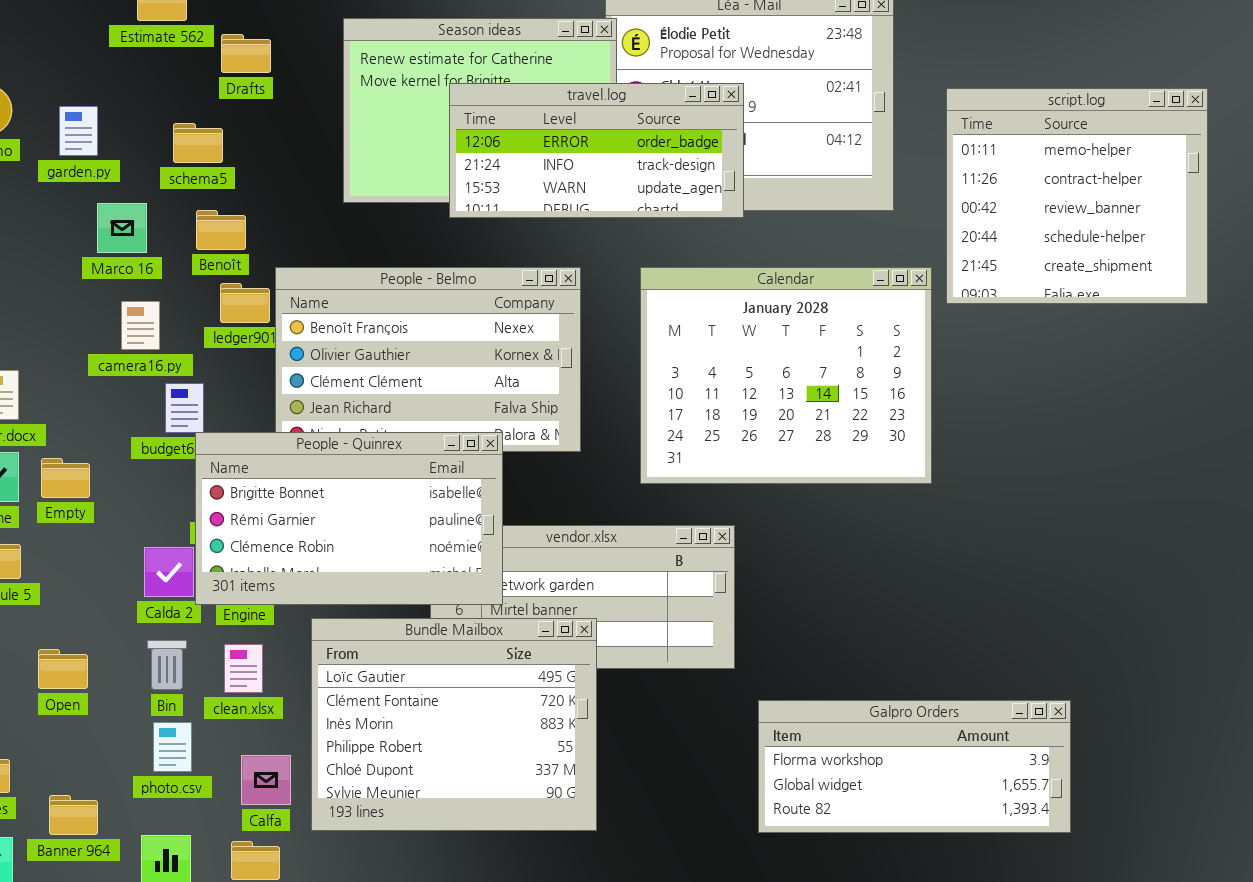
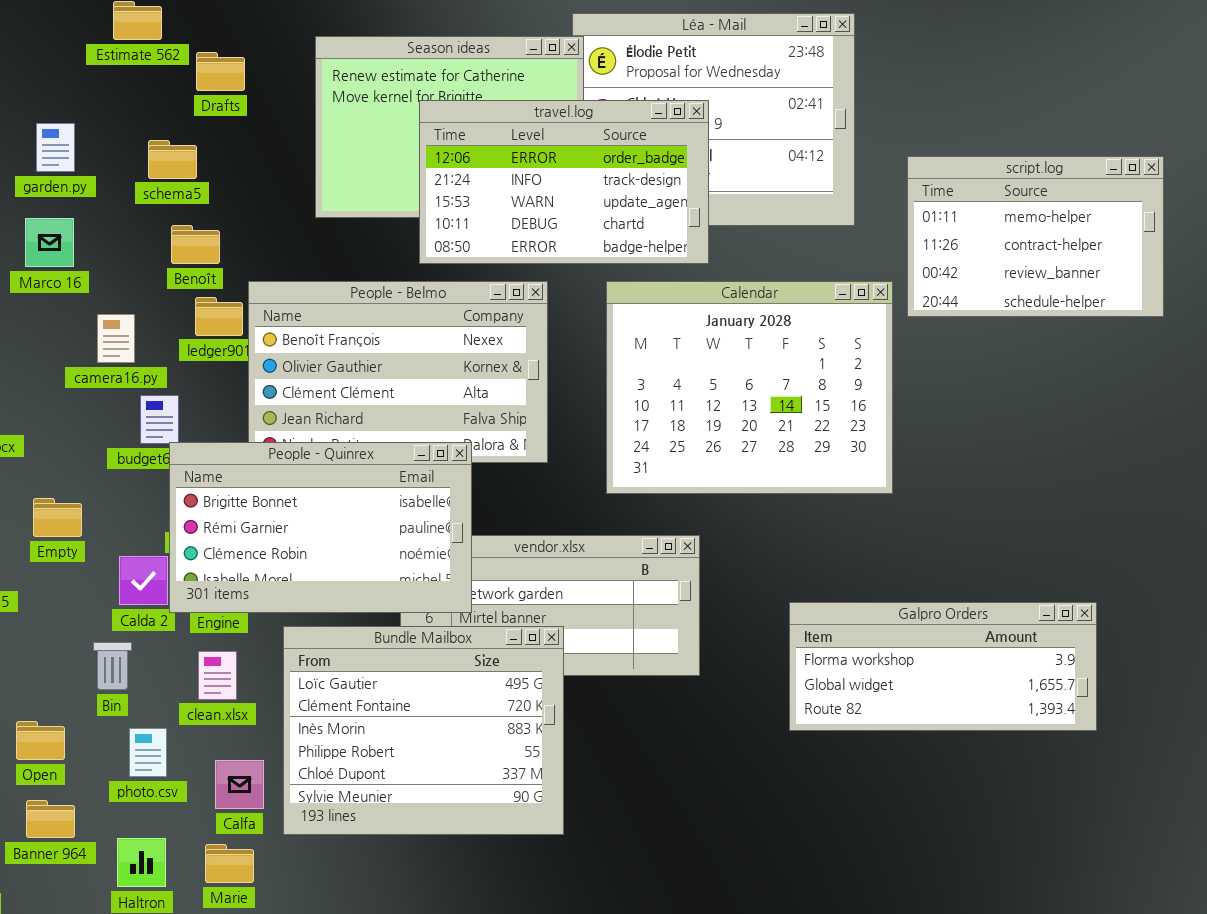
travel.log: [449,83,744,218] -> [419,100,709,264], resized
script.log: [946,88,1208,304] -> [907,156,1164,317], resized
Marco 16: [97,203,147,253] -> [25,218,74,267], moved
Empty: [41,458,90,498] -> [33,498,82,537], moved
Bin: [147,640,187,690] -> [93,642,132,690], moved
Open: [38,649,88,689] -> [16,721,65,760], moved
Galpro Orders: [758,700,1071,833] -> [789,602,1097,731], moved

